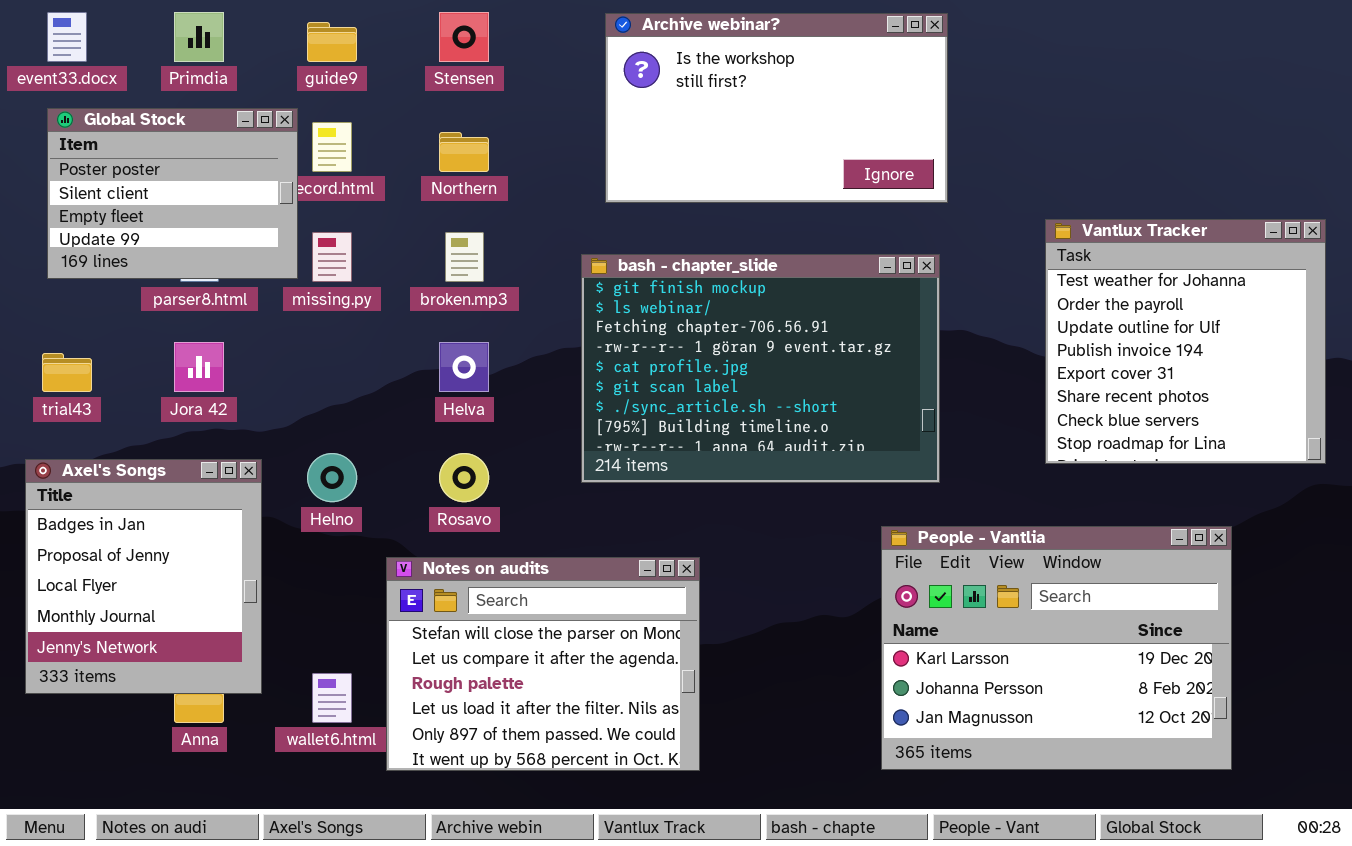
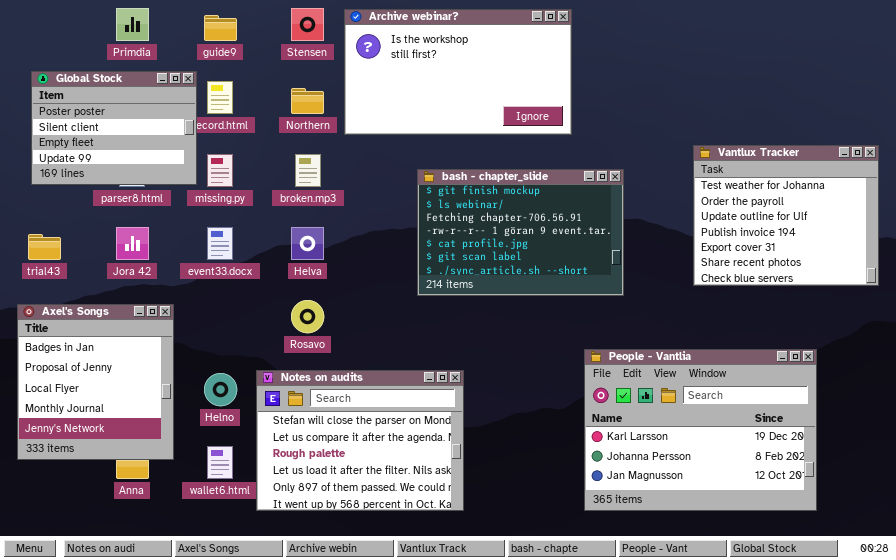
event33.docx: [47,12,87,62] -> [207,227,233,260], moved
Archive webinar?: [605,13,948,203] -> [344,9,572,135], moved
Vantlux Tracker: [1045,219,1326,464] -> [693,145,879,286], resized
bash - chapter_slide: [581,254,940,483] -> [417,169,624,296], resized
Helno: [307,453,357,502] -> [204,373,237,406], moved

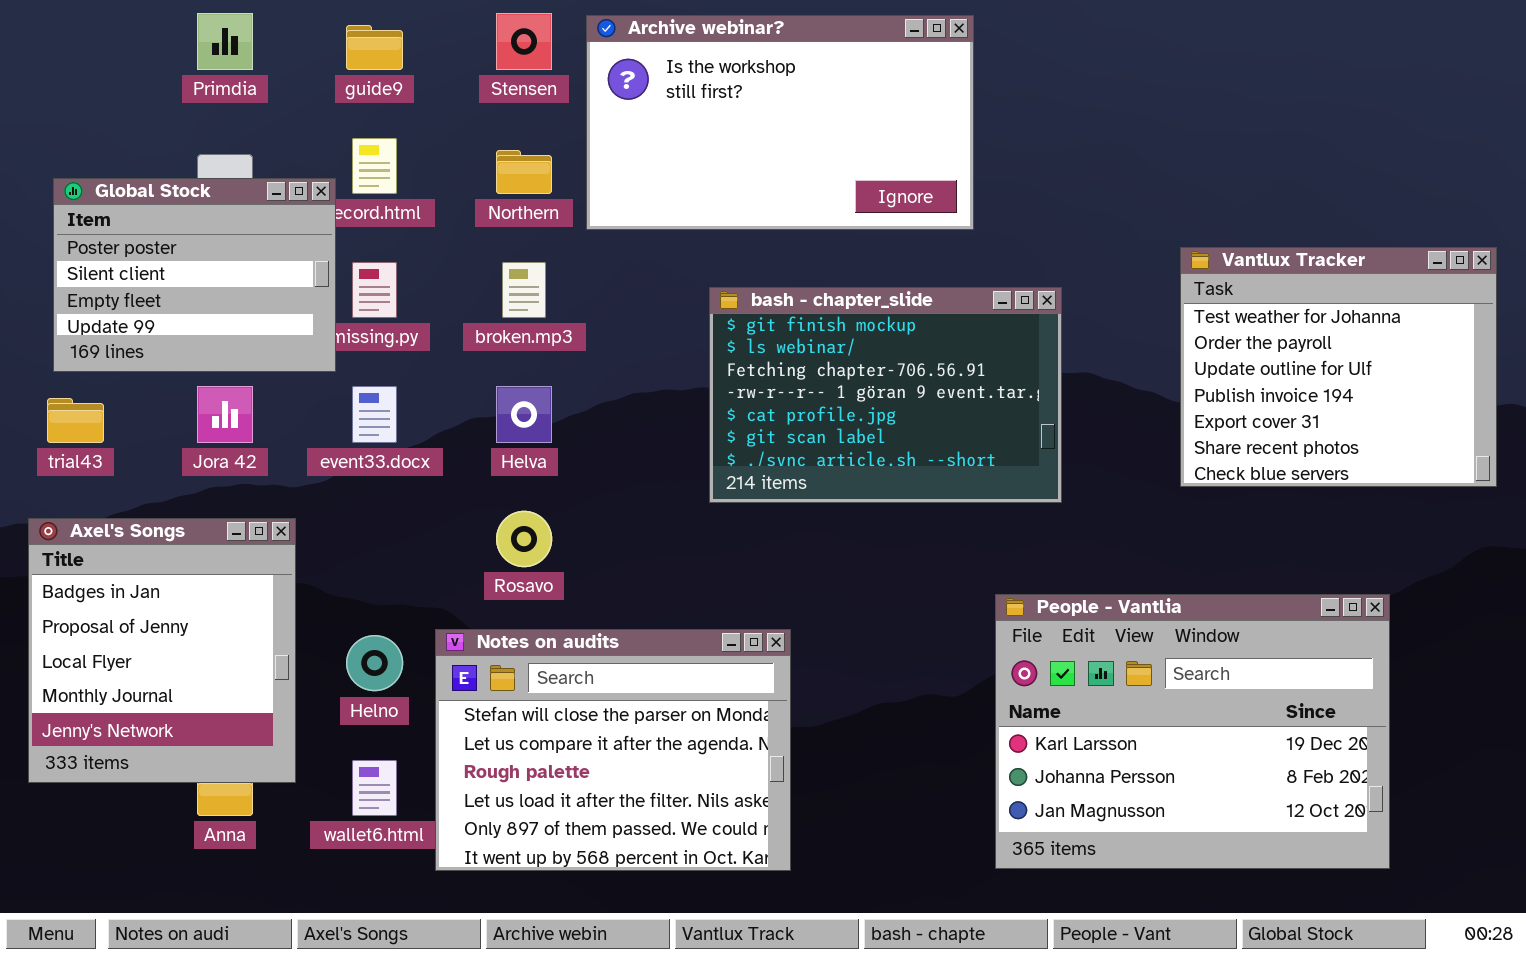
Global Stock: [31,71,197,185] -> [53,178,336,372], moved

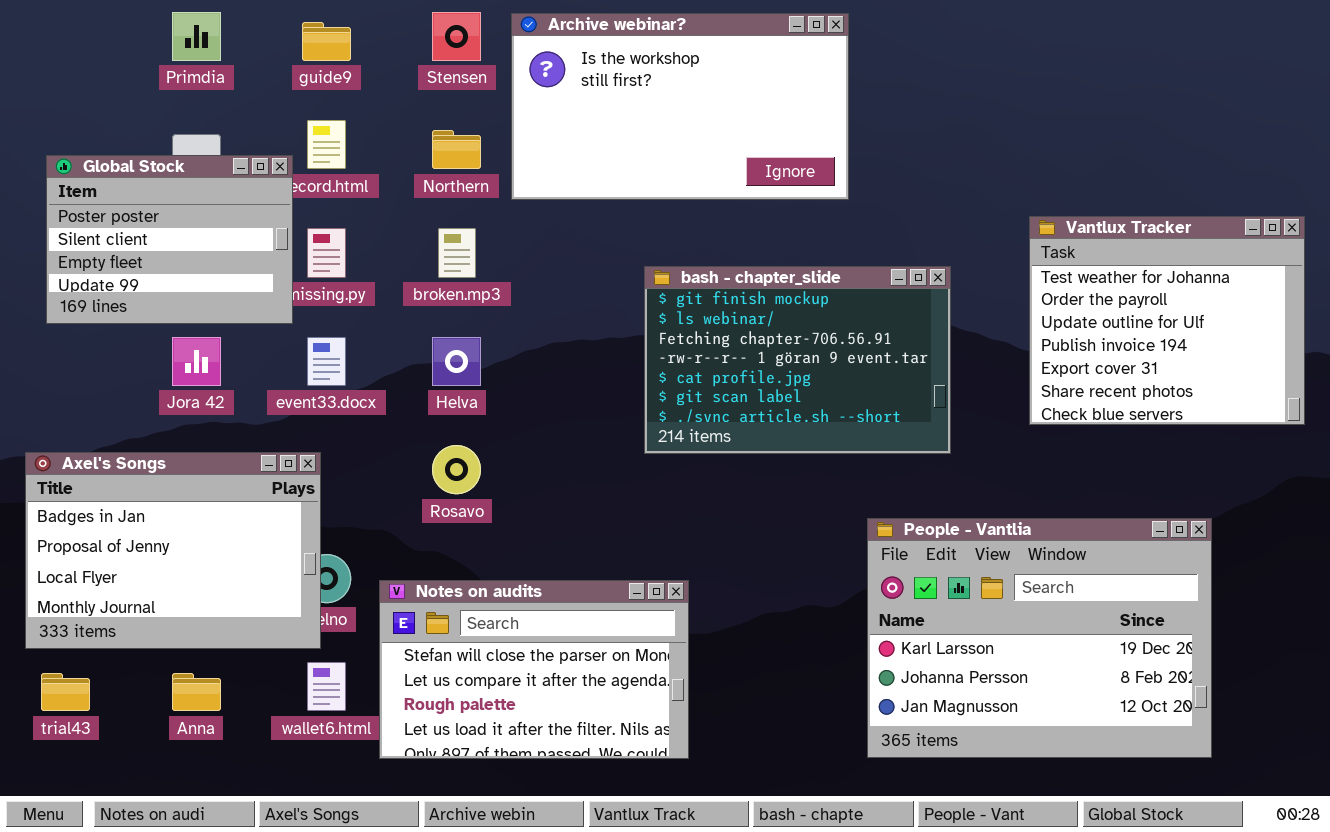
bash - chapter_slide: [709,287,1062,503] -> [644,266,951,454], moved
trial43: [47,398,104,443] -> [41,673,90,711], moved
Axel's Songs: [28,518,296,783] -> [25,452,321,649], resized
Notes on audits: [435,629,791,871] -> [379,580,689,759], resized

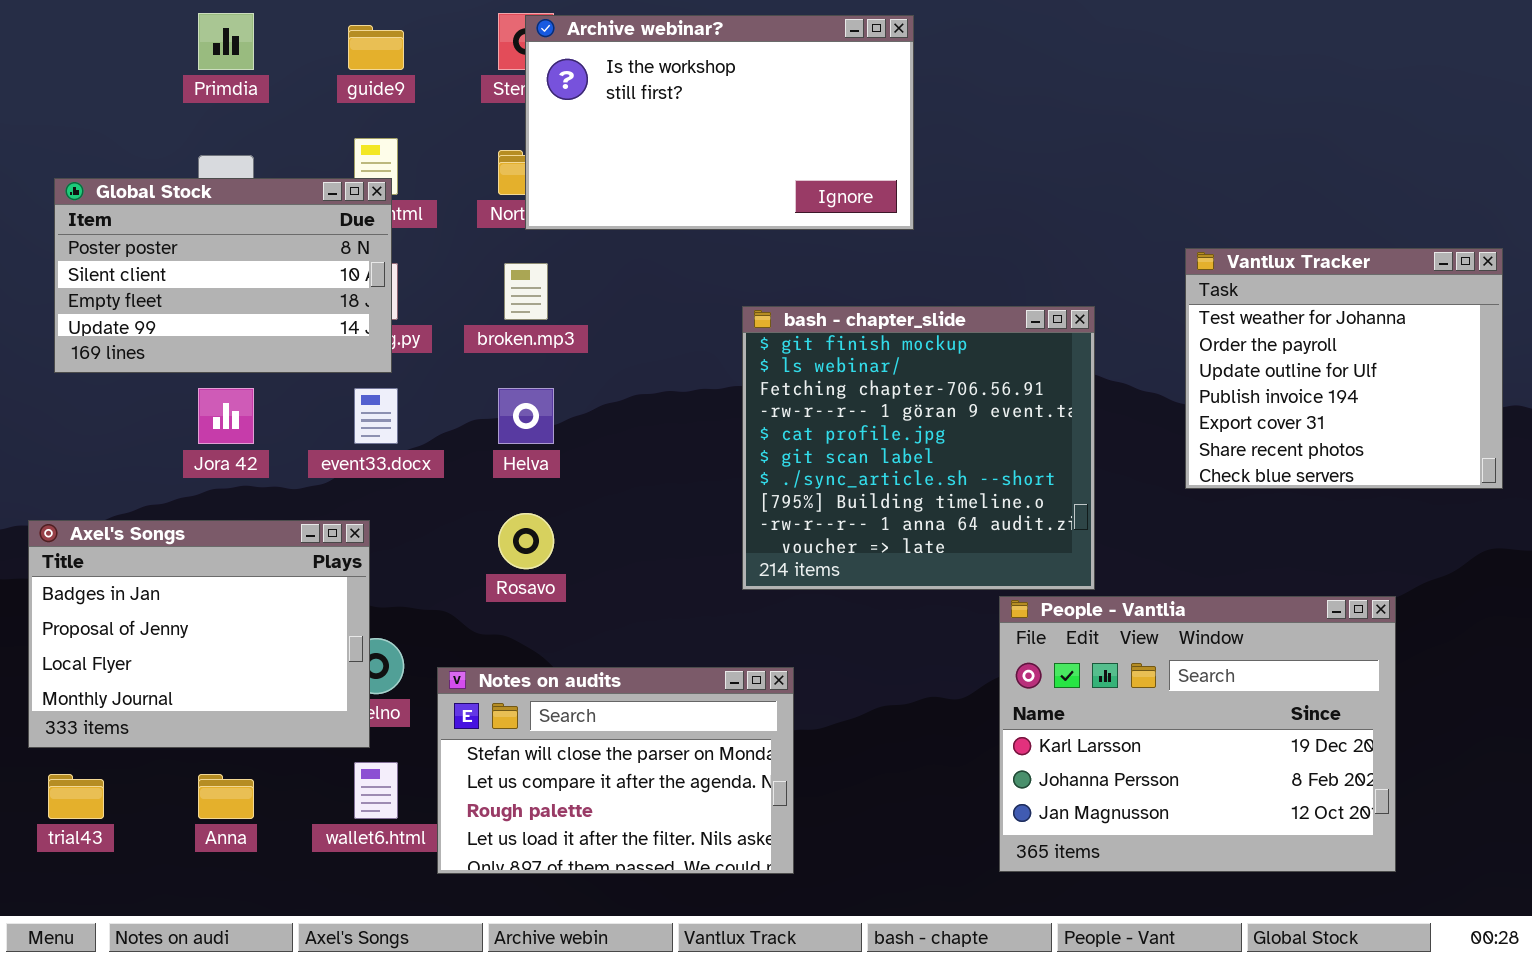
Archive webinar?: [511,13,849,200] -> [525,15,914,230], moved
Global Stock: [46,155,293,324] -> [54,178,392,373], resized
bash - chapter_slide: [644,266,951,454] -> [742,306,1095,590], resized

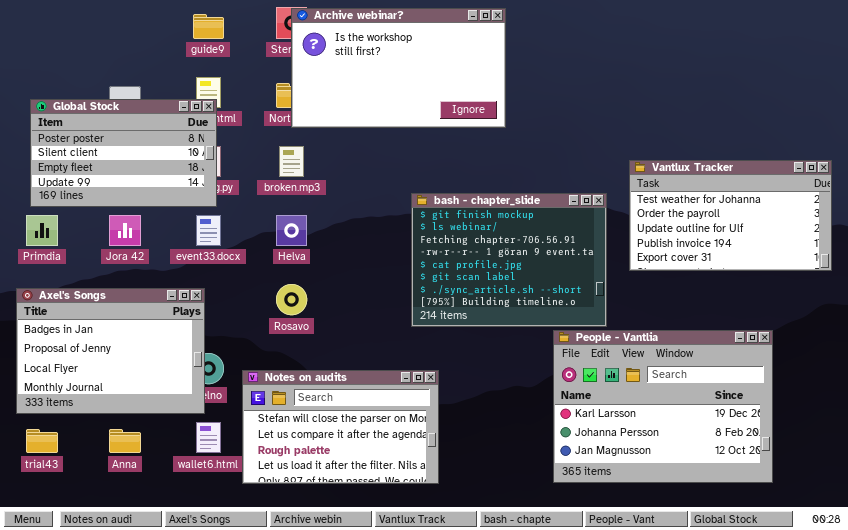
Primdia: [198,13,254,70] -> [26,215,58,246], moved
Vantlux Tracker: [1185,248,1503,489] -> [629,160,832,271], resized
bash - chapter_slide: [742,306,1095,590] -> [411,193,607,327], resized

